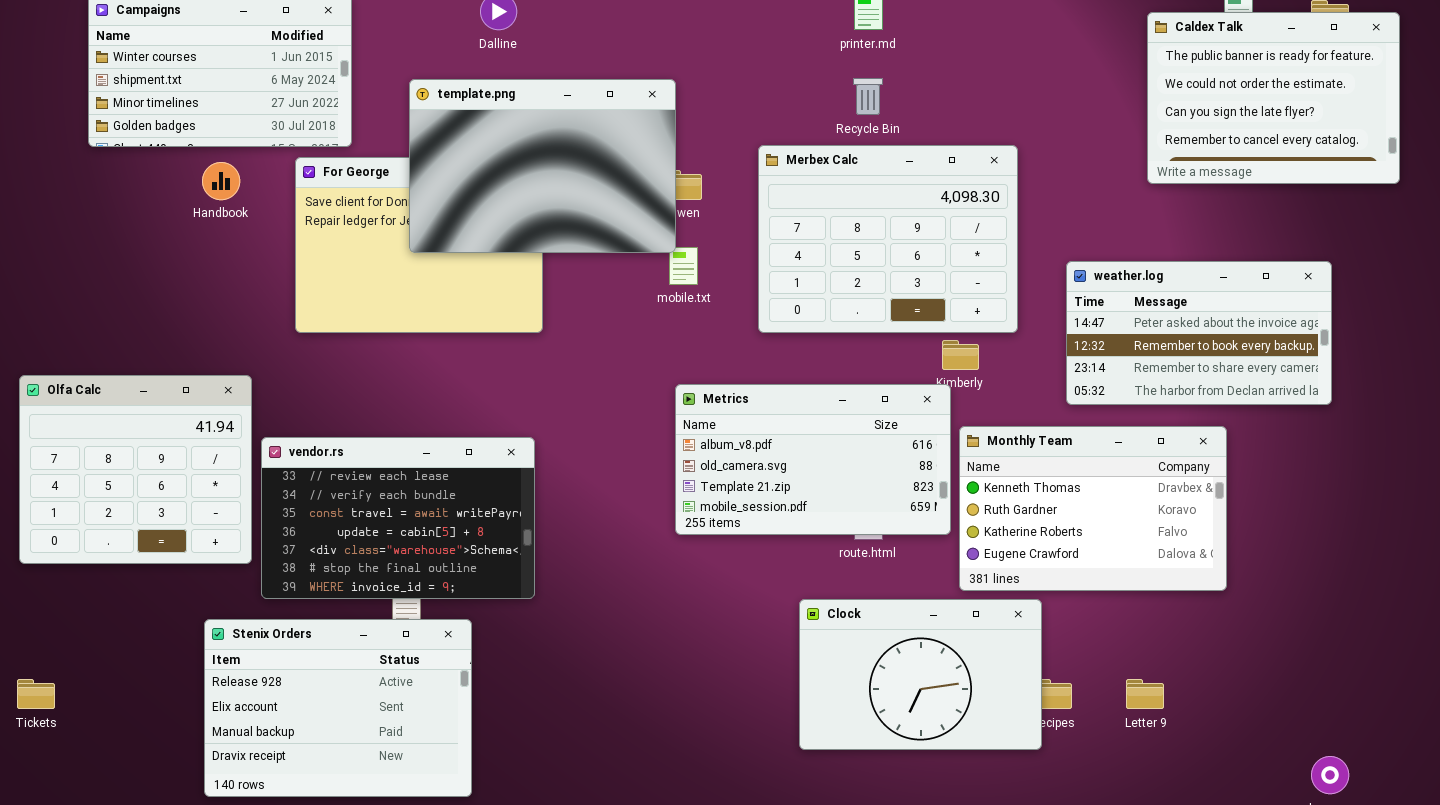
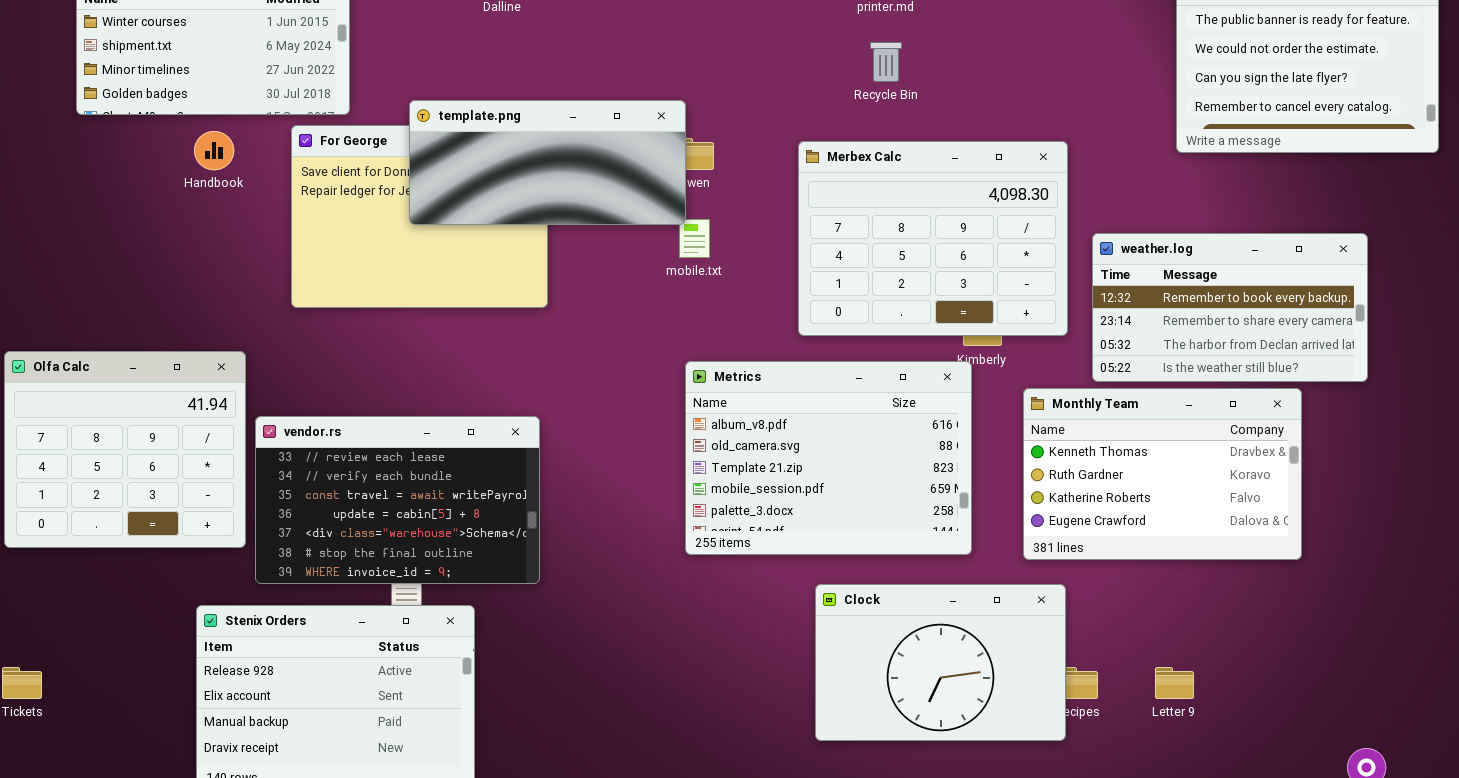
template.png: [409,79,676,253] -> [409,100,686,225], resized
Merbex Calc: [758,145,1018,333] -> [798,141,1068,336], moved
weather.log: [1066,261,1332,405] -> [1092,233,1368,382], scrolled down 1 row
Metrics: [675,384,951,535] -> [685,361,972,555], resized
Monthly Team: [959,426,1227,591] -> [1023,388,1302,560], moved

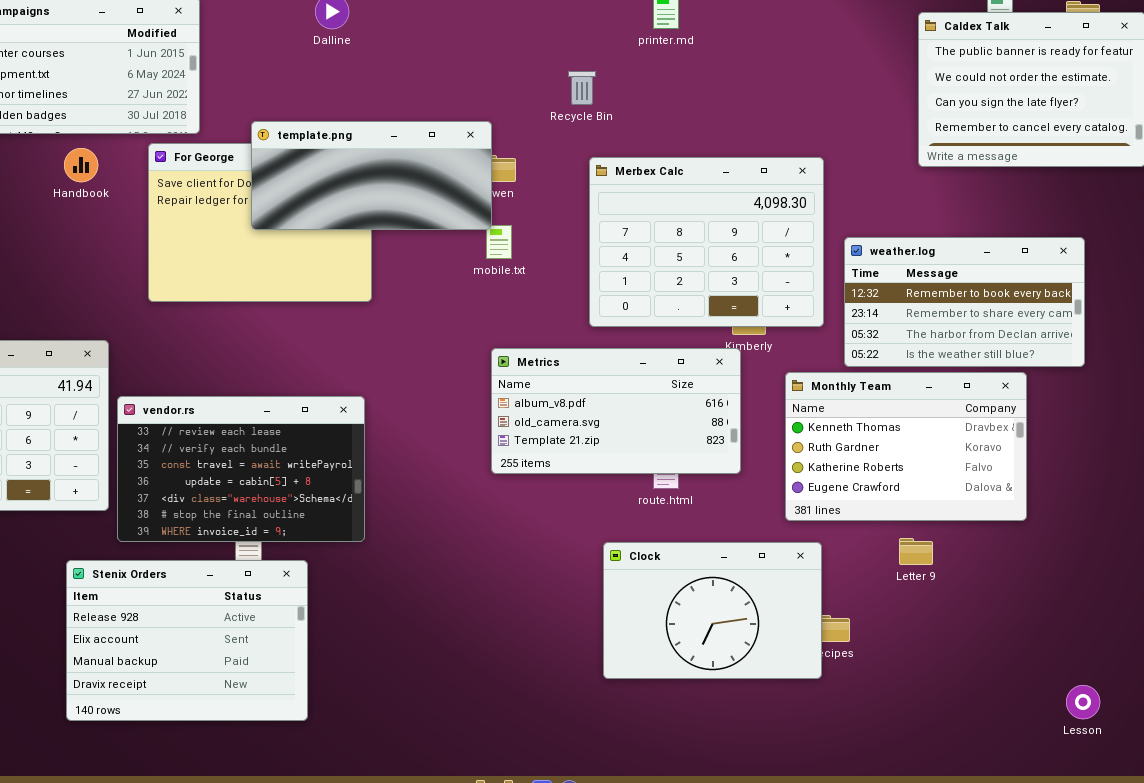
Recycle Bin: [870,42,902,82] -> [568,71,596,105], moved
Metrics: [685,361,972,555] -> [491,348,741,474], resized
Letter 9: [1155,667,1194,699] -> [899,538,933,565], moved

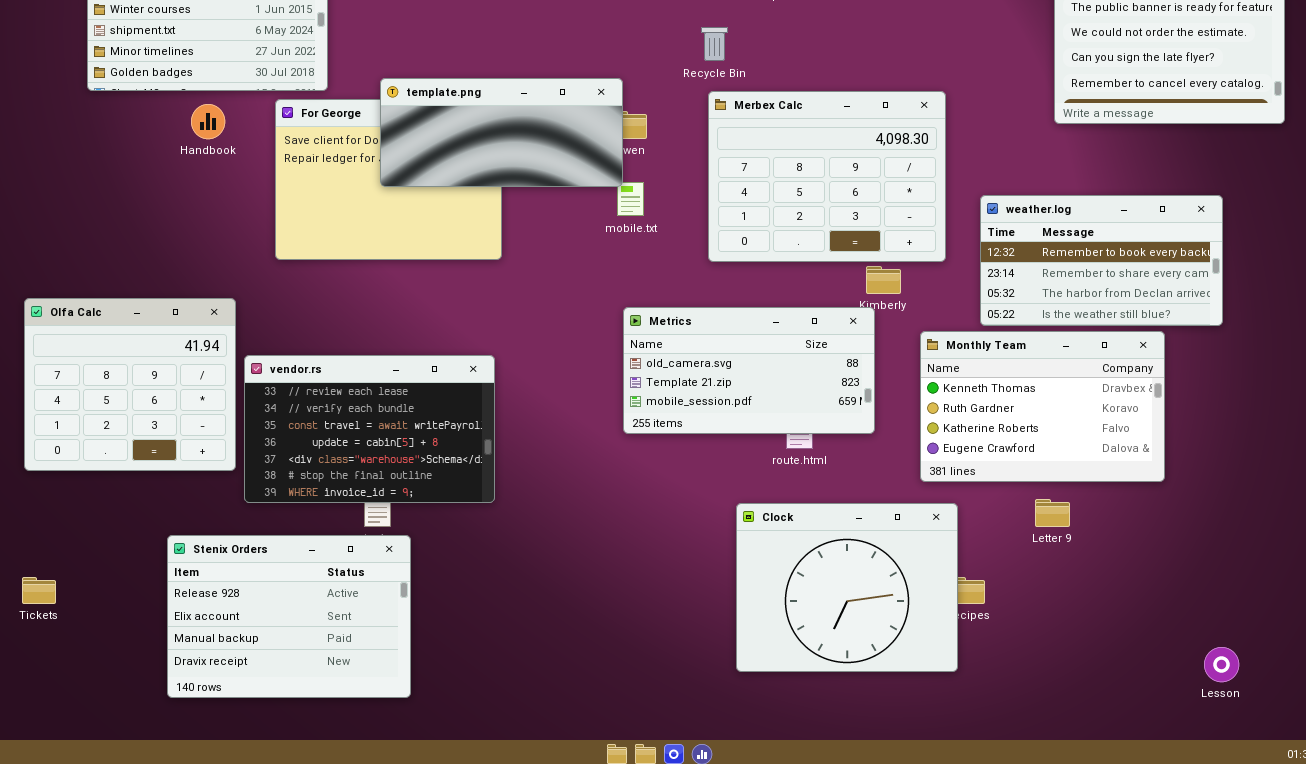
Merbex Calc: [589,157,824,327] -> [708,91,946,262], moved
Metrics: [491,348,741,474] -> [623,307,875,434], scrolled down 1 row
Clock: [603,542,822,679] -> [736,503,958,672], resized
Stenix Orders: [66,560,308,721] -> [167,535,411,698], moved

